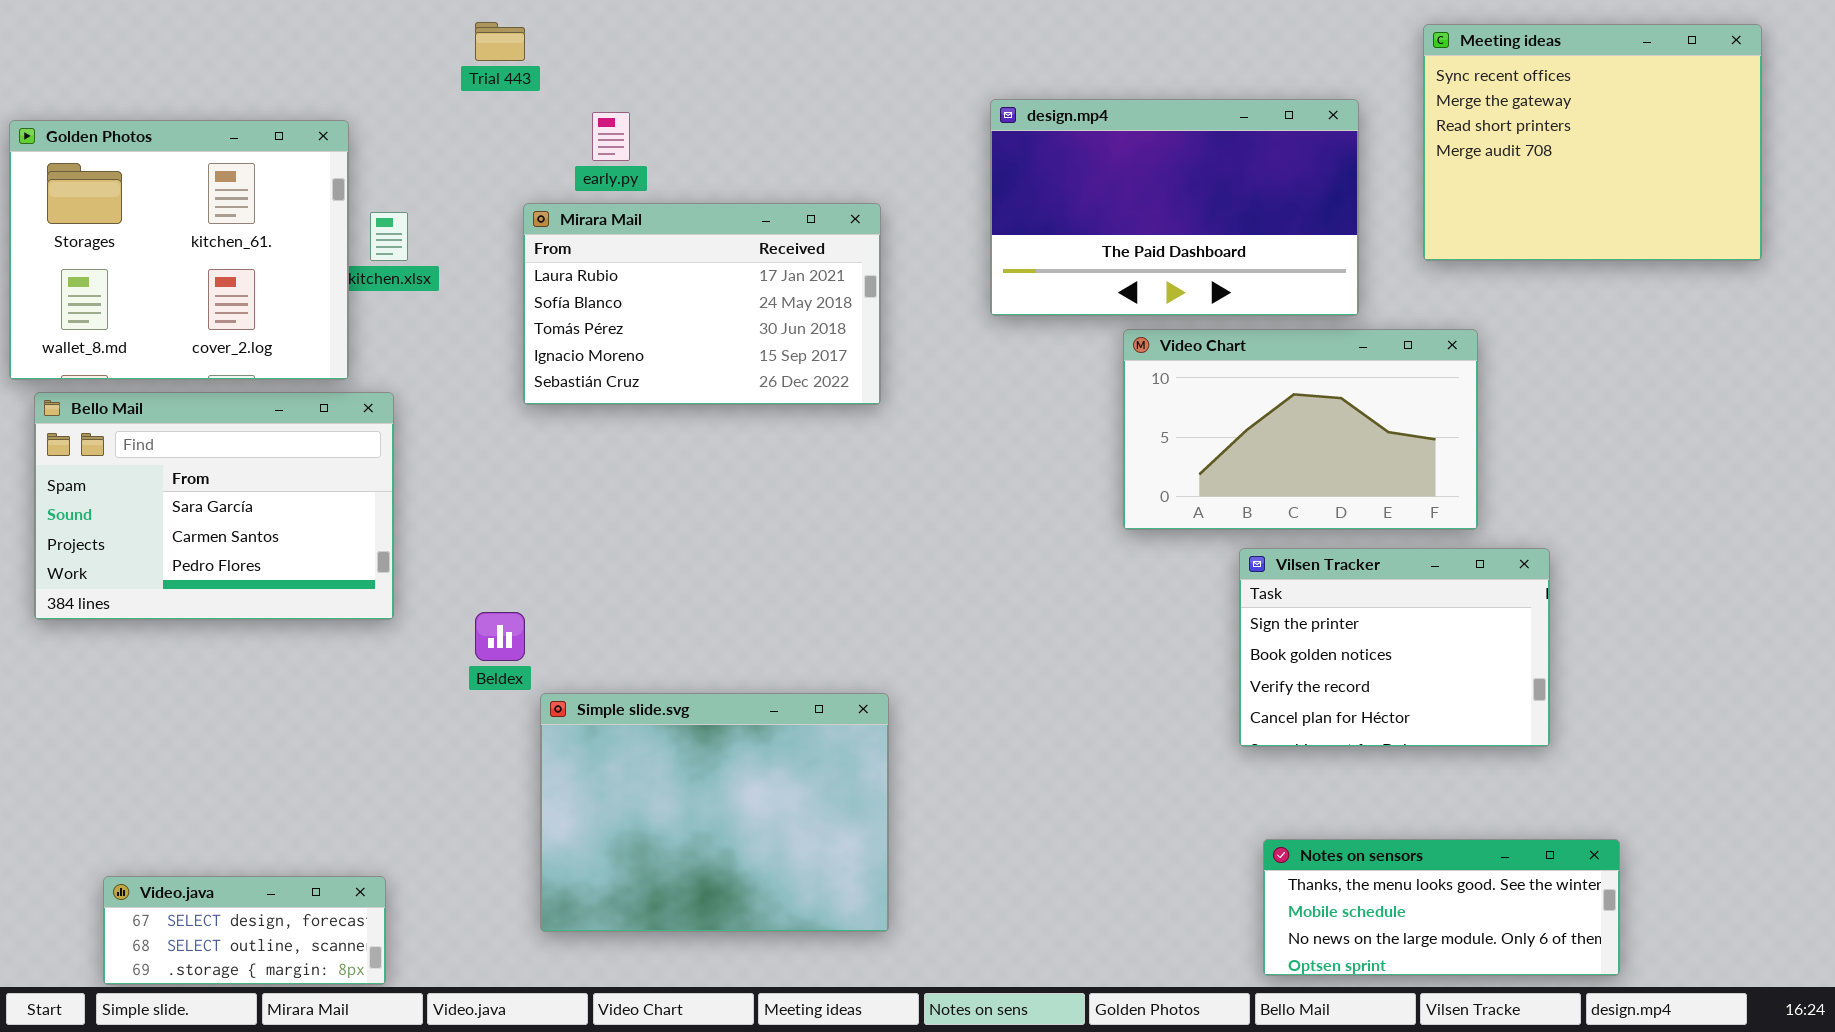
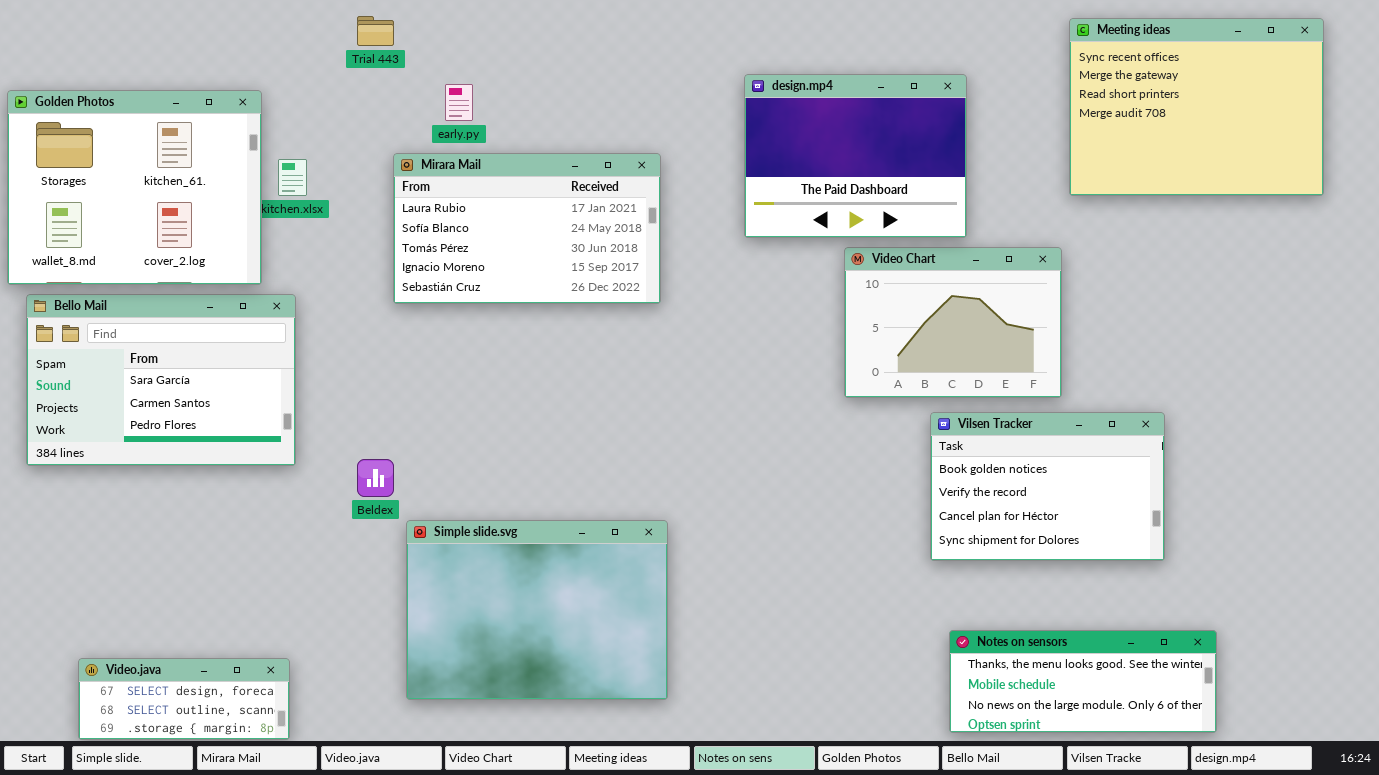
design.mp4: [990,99,1359,316] -> [744,74,967,238], resized
Video Chart: [1123,329,1478,530] -> [844,247,1062,398], resized
Vilsen Tracker: [1239,548,1550,747] -> [930,412,1165,561], scrolled down 1 row

